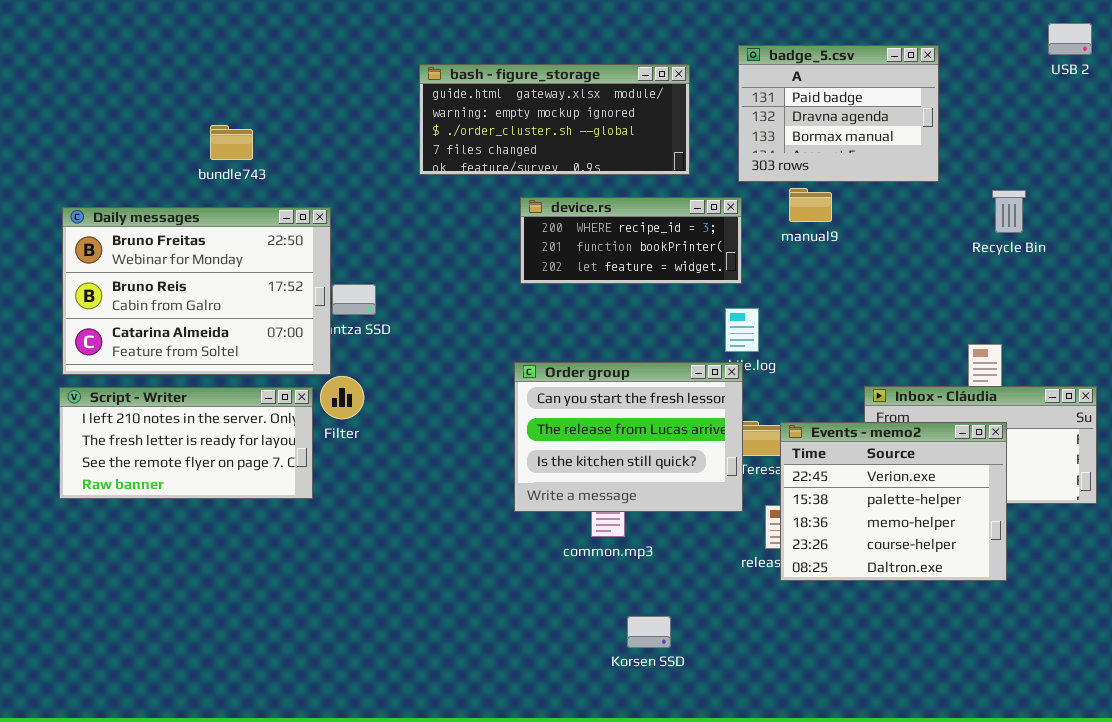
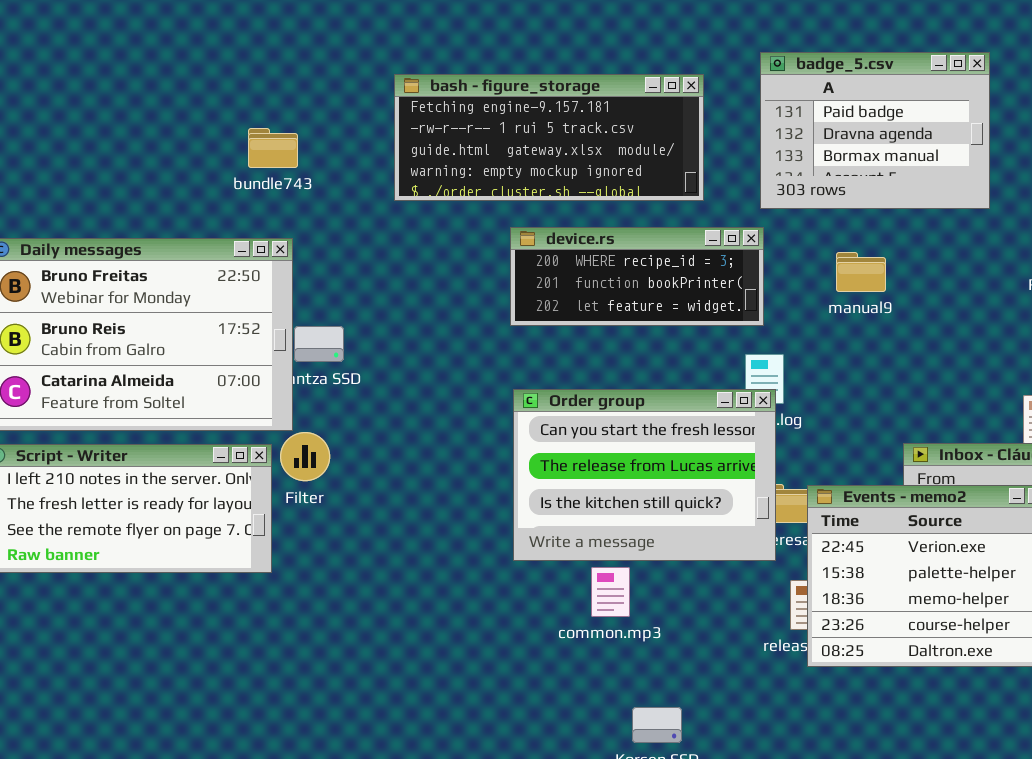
bash - figure_storage: [419,64,690,175] -> [394,74,704,201], scrolled up 2 rows
bundle743: [210,125,253,160] -> [248,128,298,168], moved
manual9: [789,188,832,222] -> [836,252,886,292], moved
Order group: [514,362,743,512] -> [513,389,776,561], moved

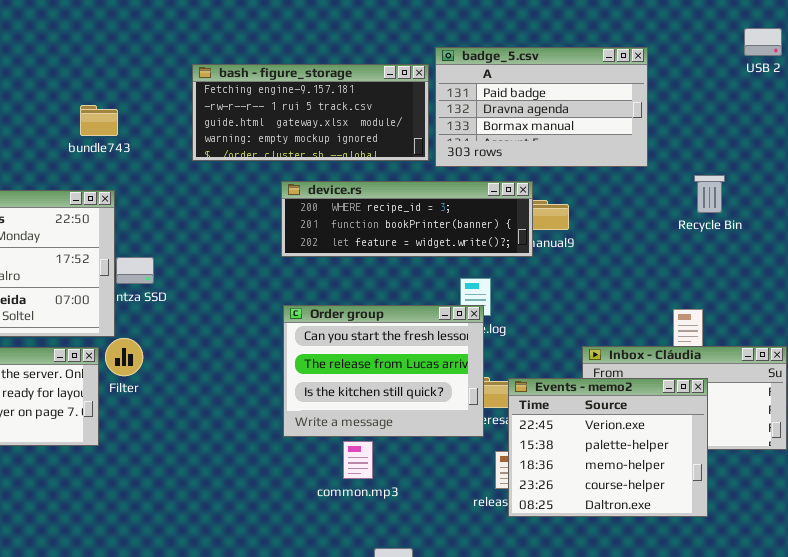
badge_5.csv: [760,52,990,209] -> [435,47,648,167], resized
device.rs: [510,227,764,326] -> [281,181,533,257], resized

